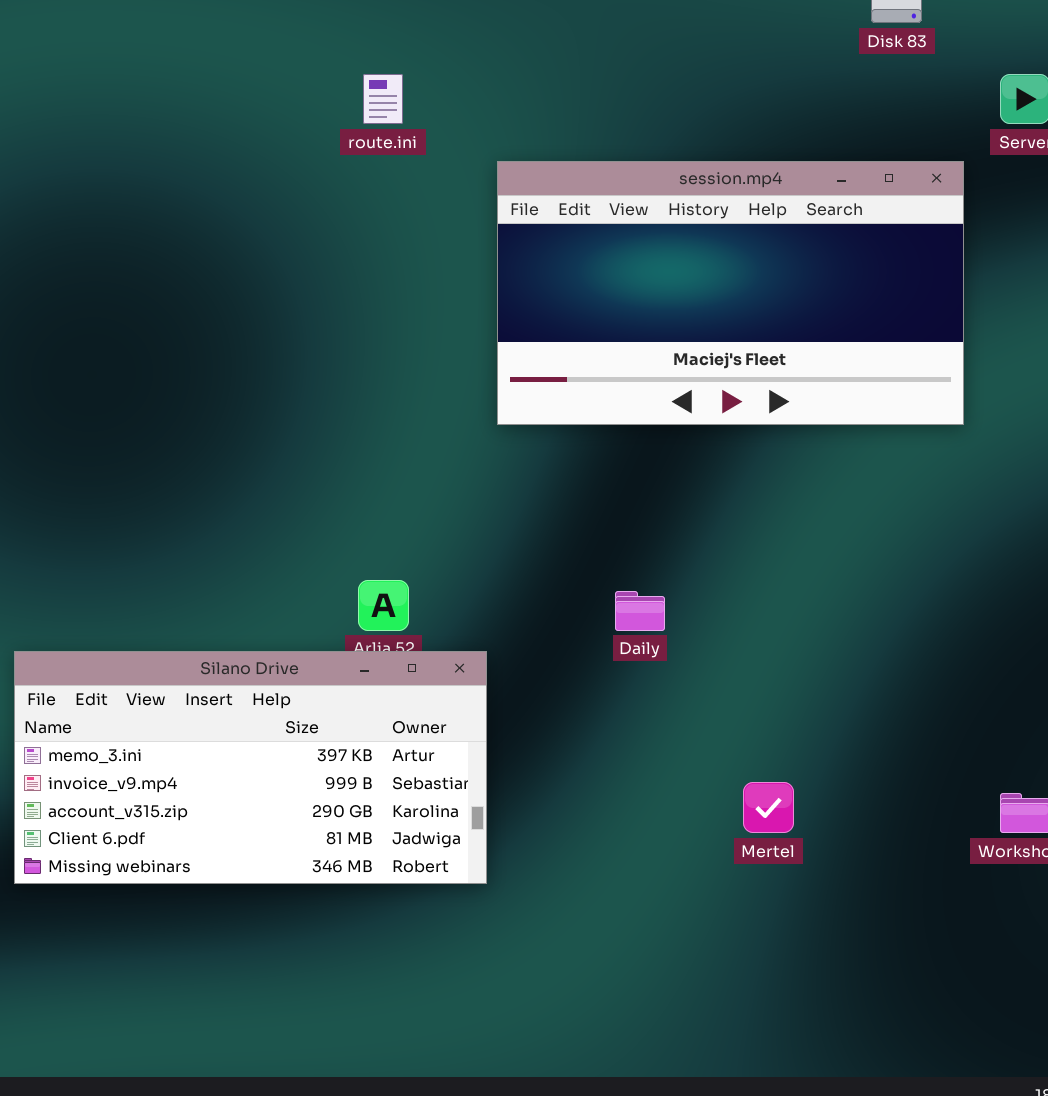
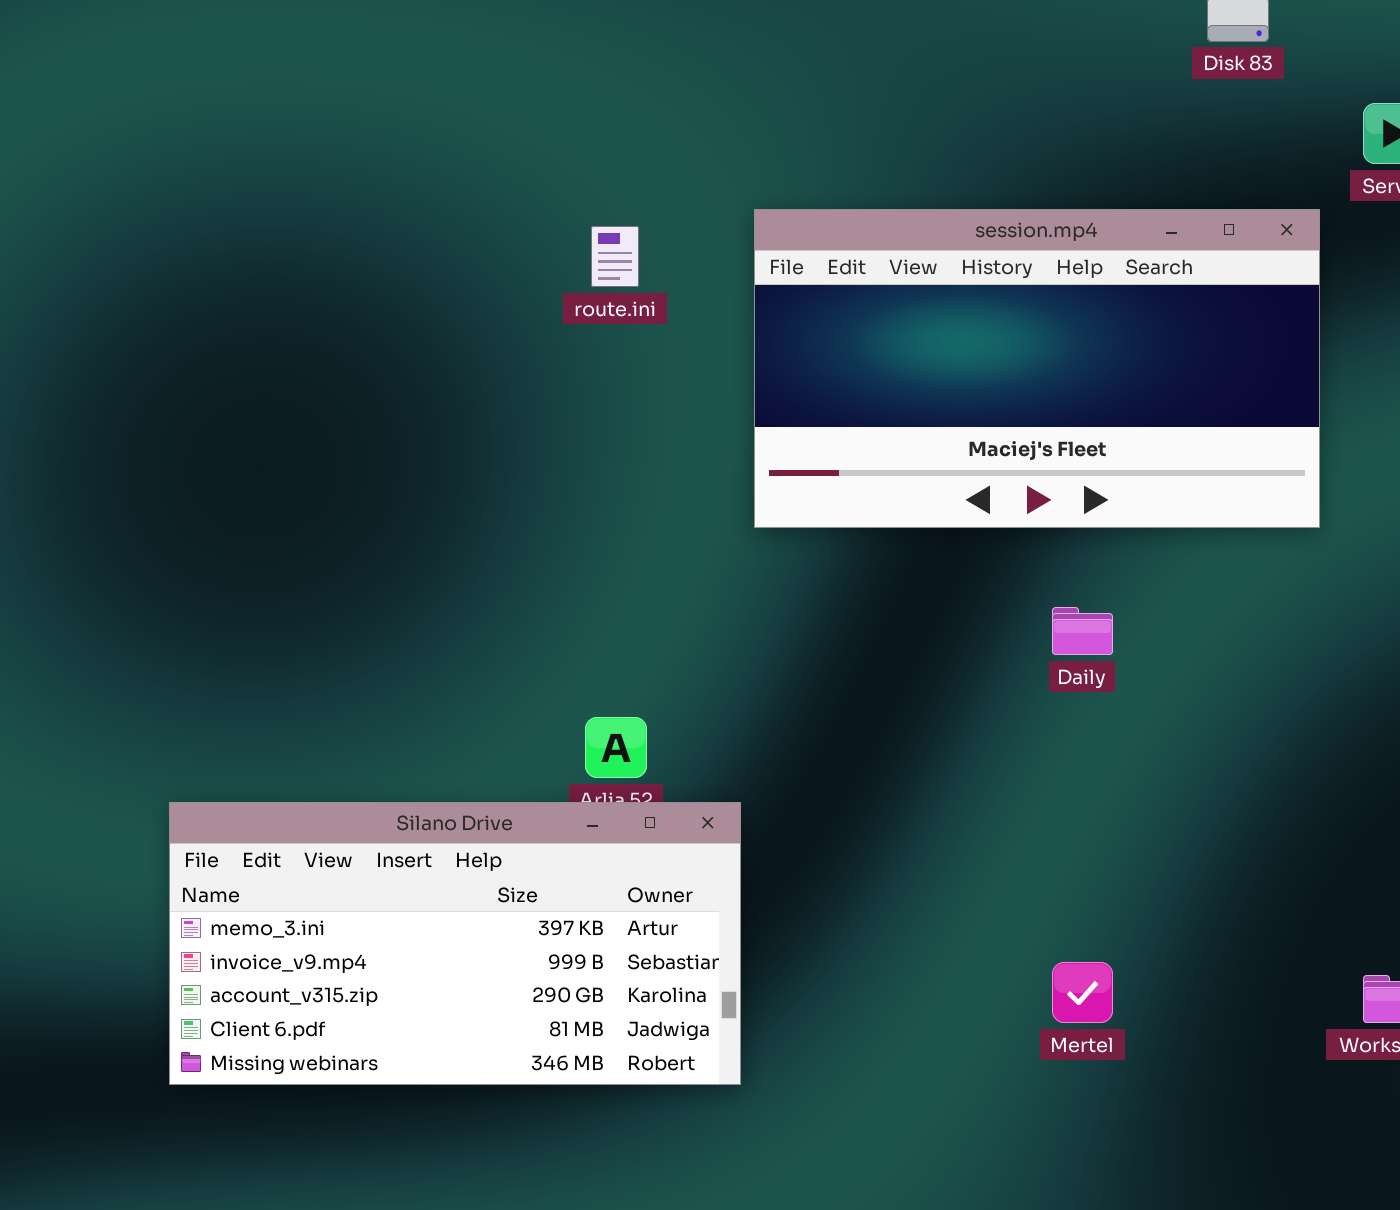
route.ini: [363,74,403,124] -> [591,226,639,287], moved
Daily: [615,591,665,631] -> [1052,607,1113,655], moved

